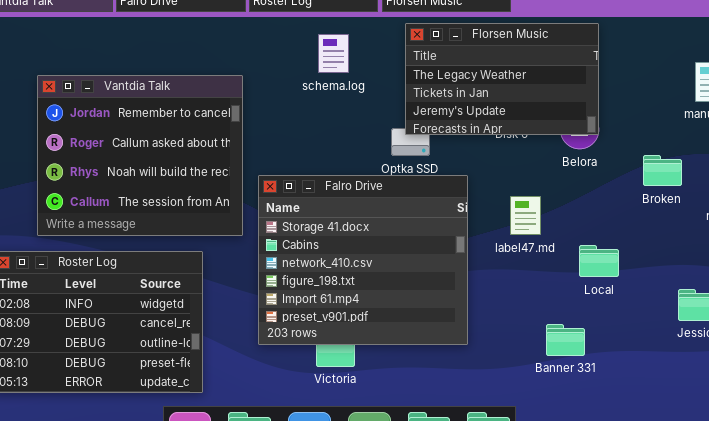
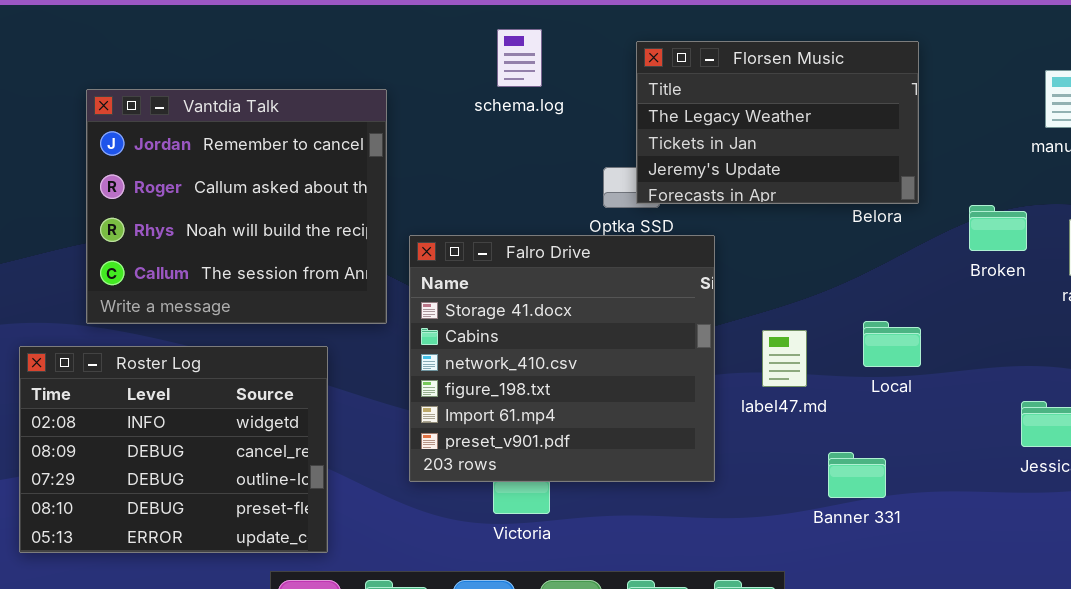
Florsen Music: [405,23,599,135] -> [636,41,919,204], moved
label47.md: [510,196,541,235] -> [762,330,807,387], moved
Local: [579,245,619,277] -> [863,321,921,367], moved

